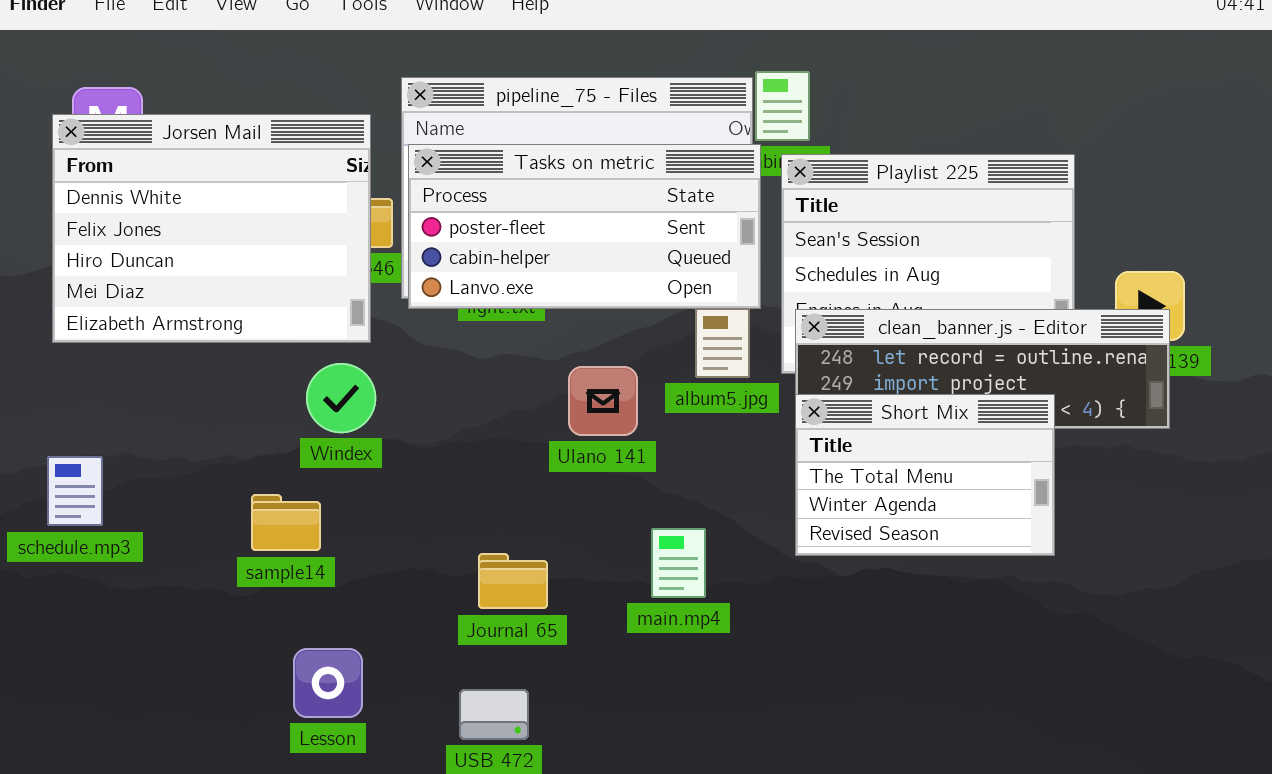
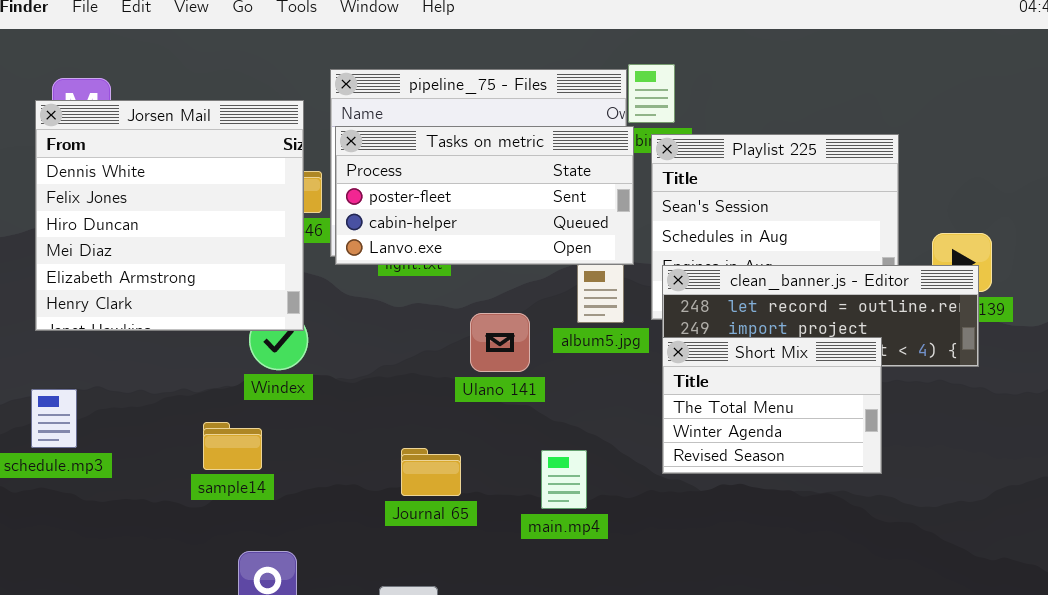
Jorsen Mail: [52,114,371,343] -> [35,100,304,331], resized
Journal 65: [478,553,548,609] -> [401,448,461,496], moved

